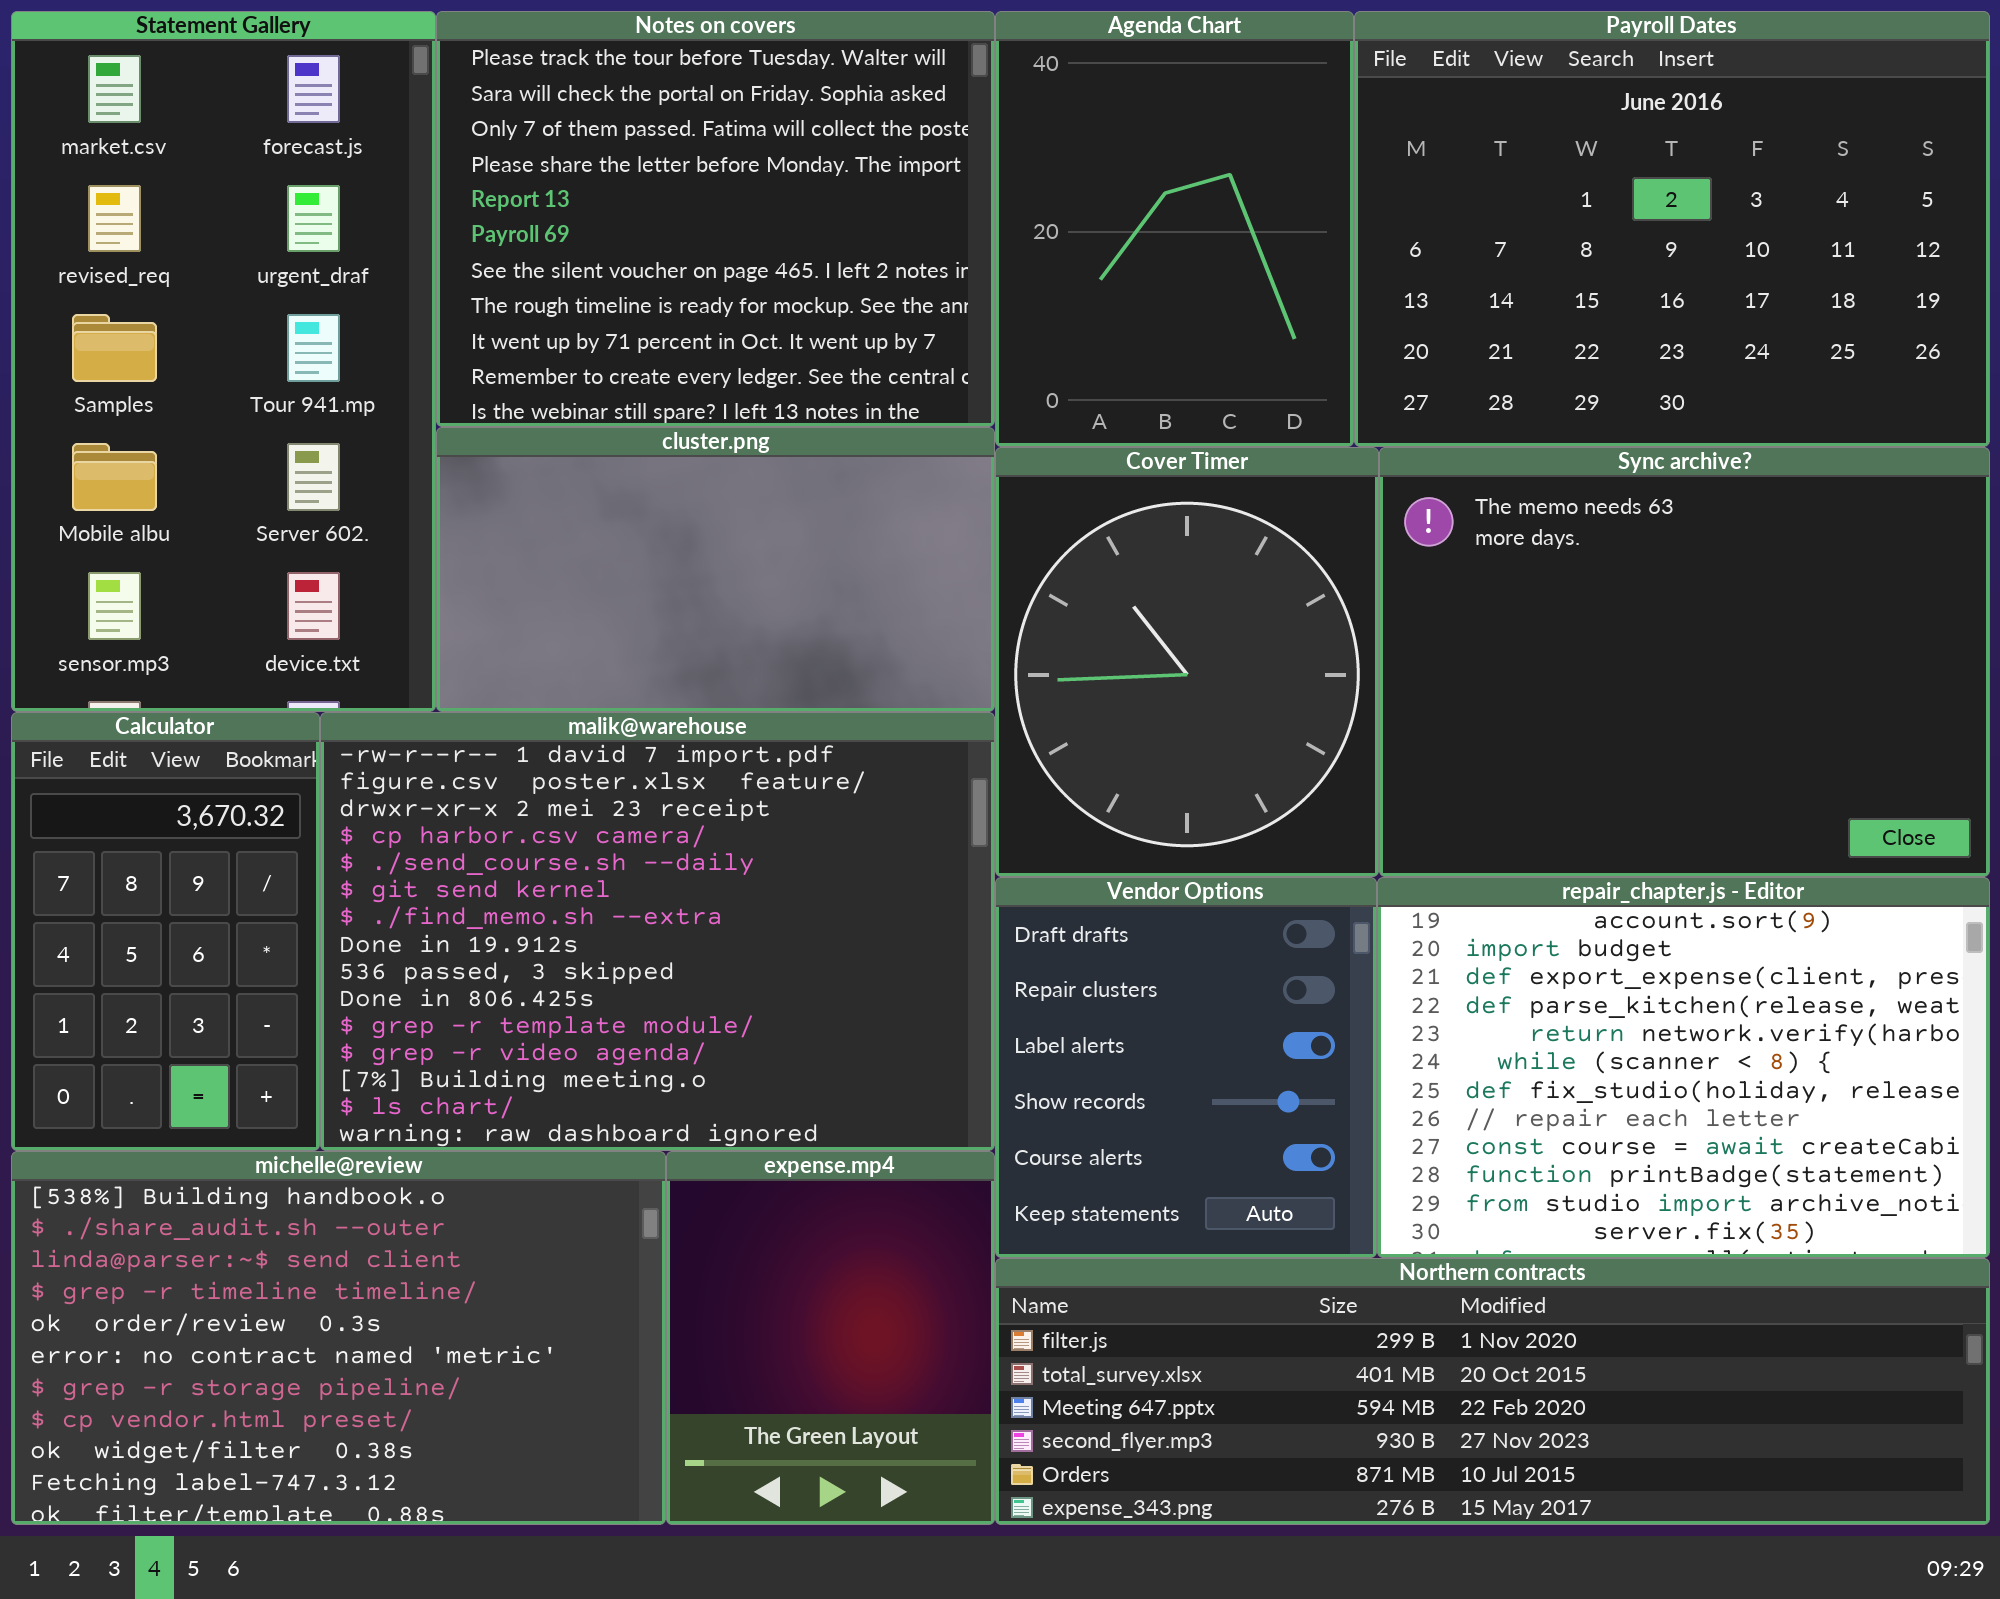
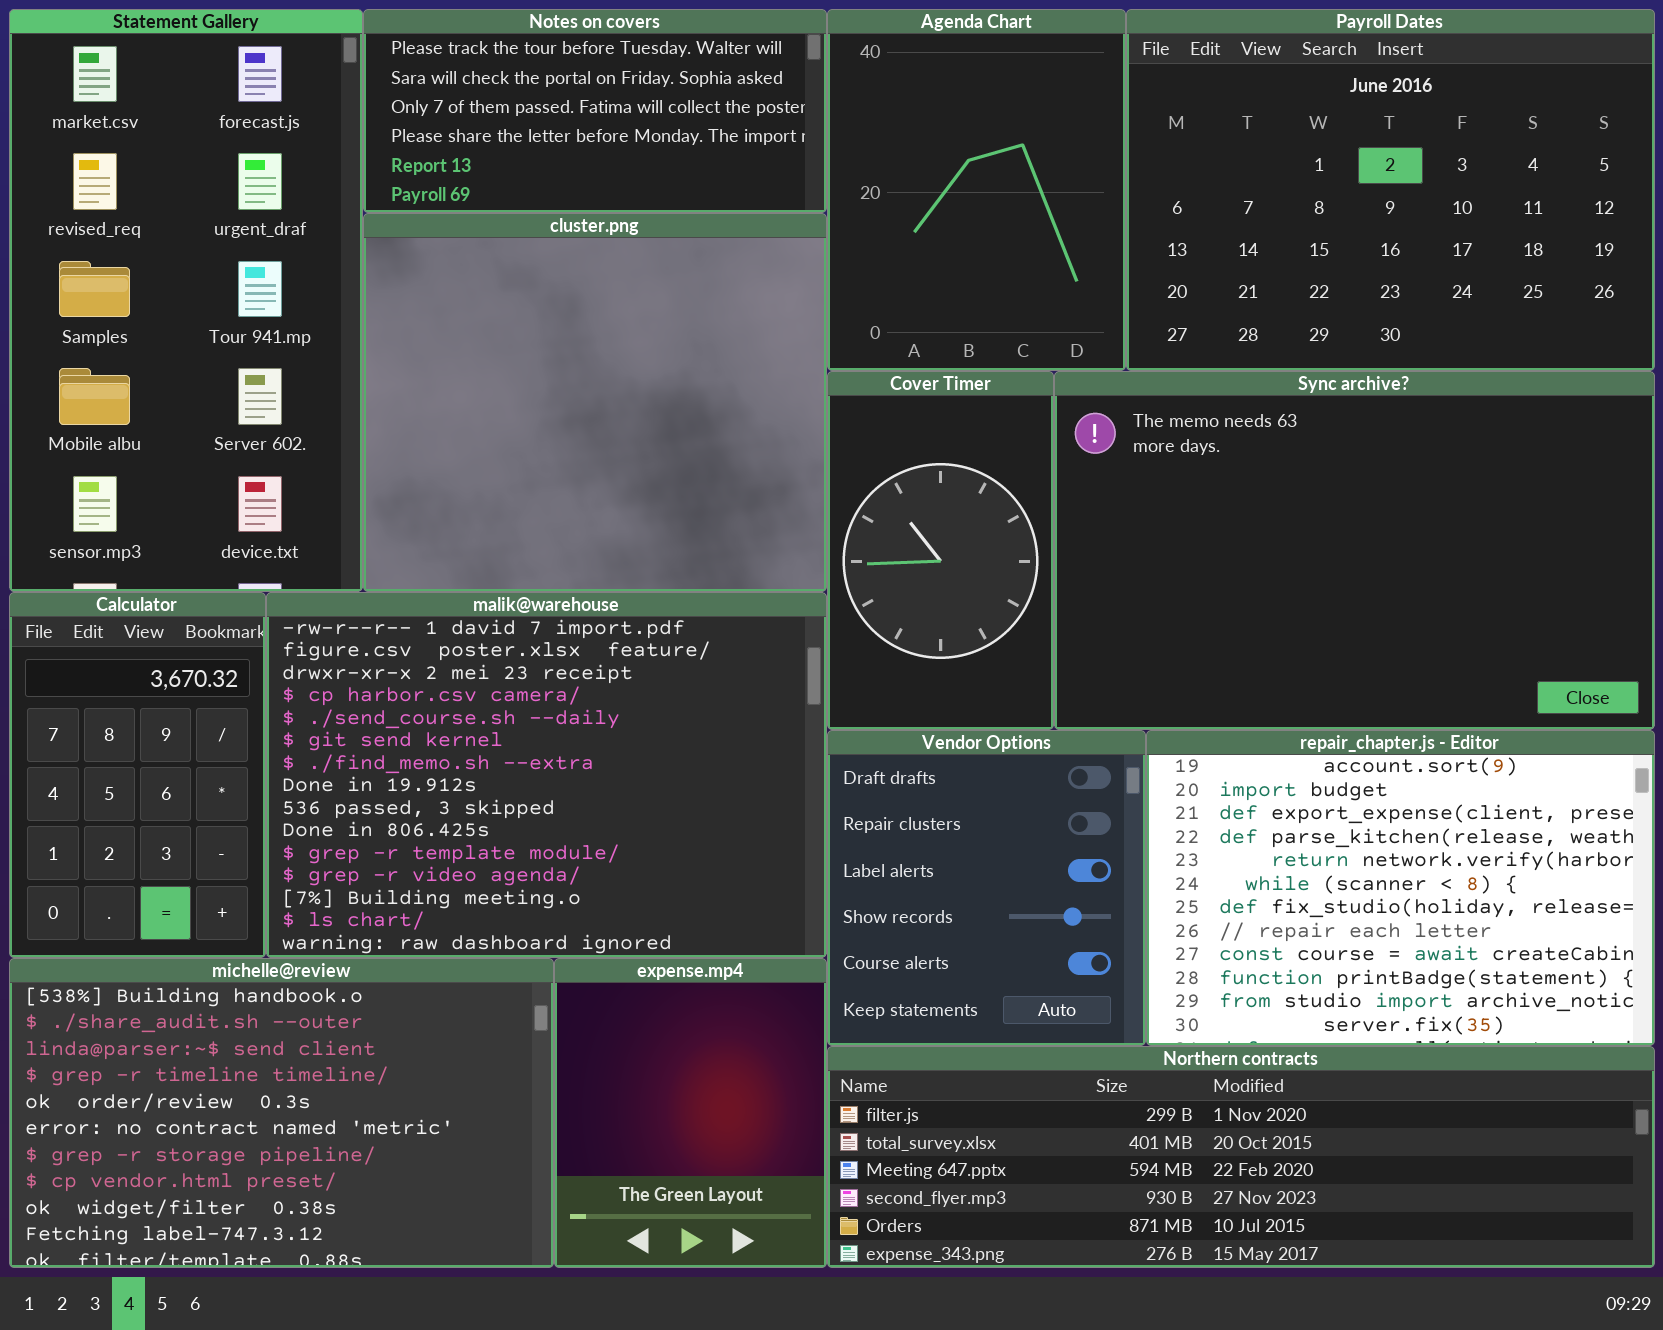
Notes on covers: [436,11,995,427] -> [363,9,827,213], resized
cluster.png: [436,427,995,712] -> [363,213,827,592], resized
Cover Timer: [995,447,1379,877] -> [827,371,1054,730], resized
Sync archive?: [1379,447,1990,877] -> [1054,371,1655,730], resized

